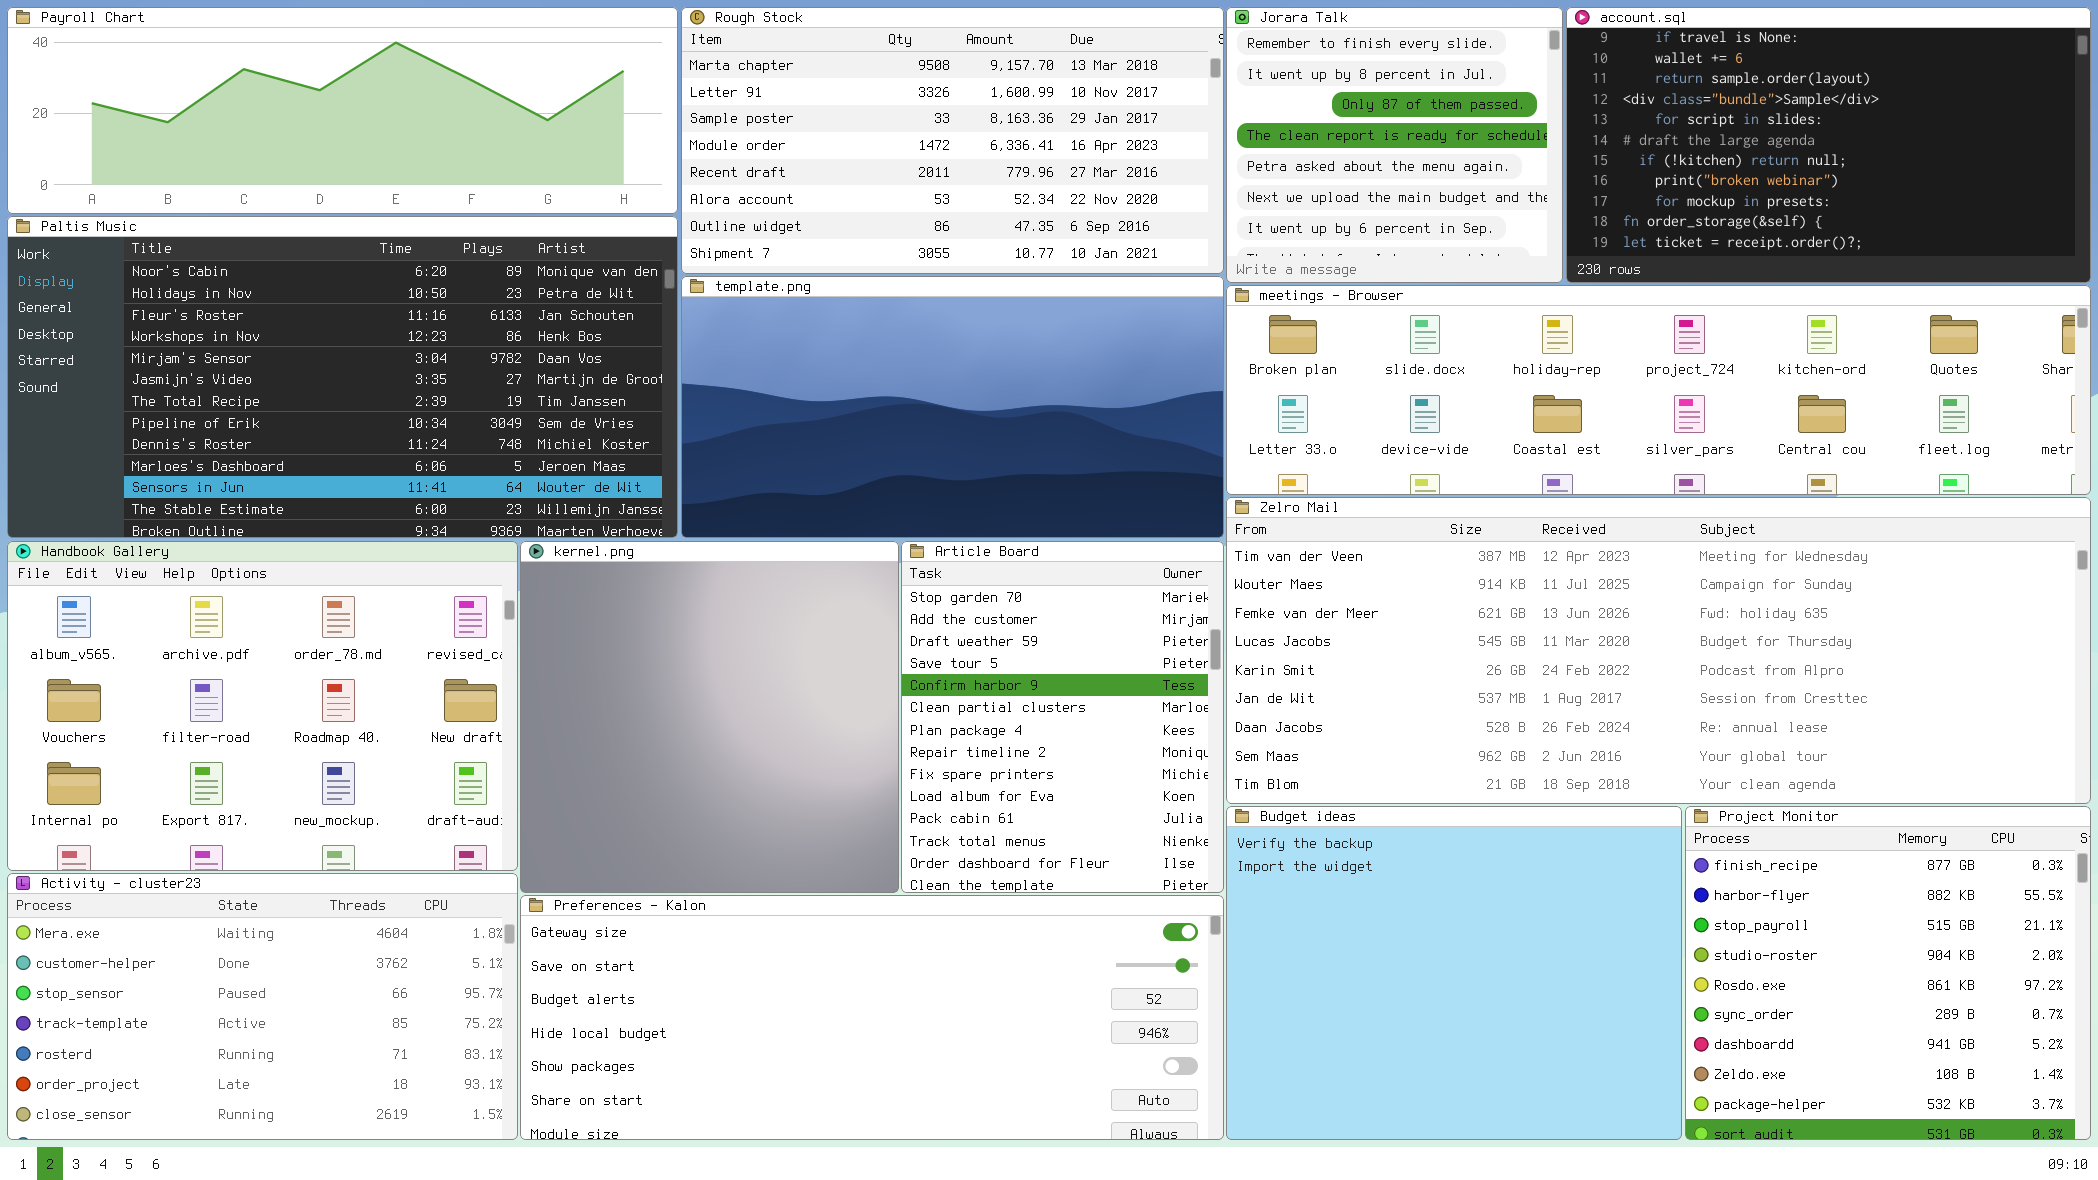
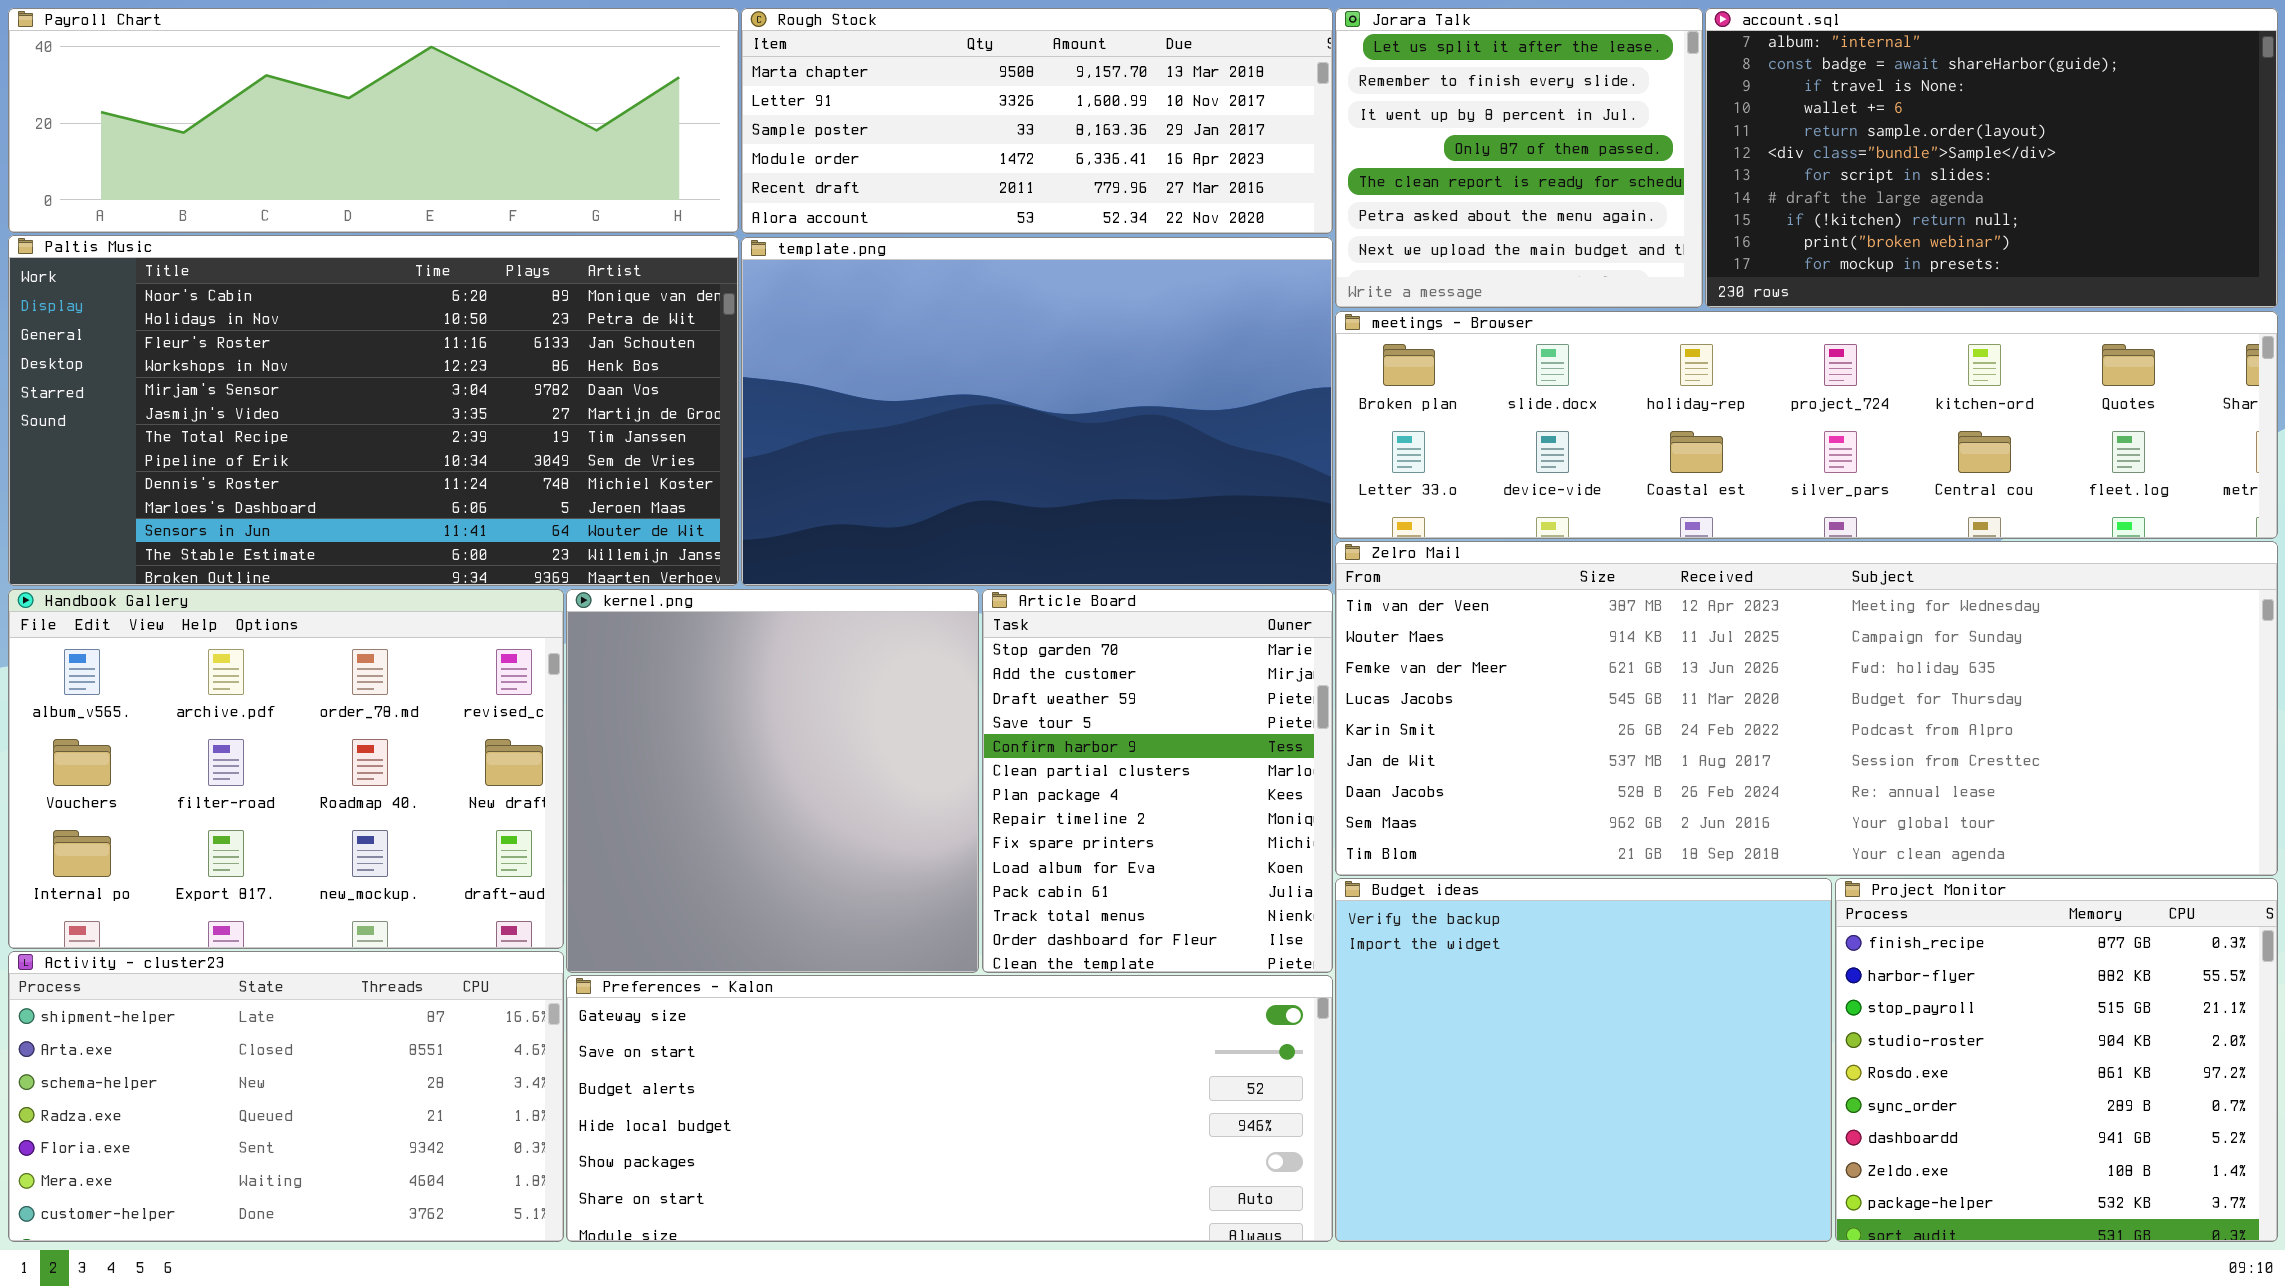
Rough Stock: [681,7,1224,274] -> [741,8,1333,234], resized
Jorara Talk: [1226,7,1563,283] -> [1335,8,1703,308], scrolled up 1 row
account.sql: [1566,7,2091,283] -> [1705,8,2278,308], scrolled up 2 rows
template.png: [681,276,1224,538] -> [741,237,1333,586], resized
Activity - cluster23: [7,873,518,1140] -> [8,951,564,1242], scrolled up 5 rows

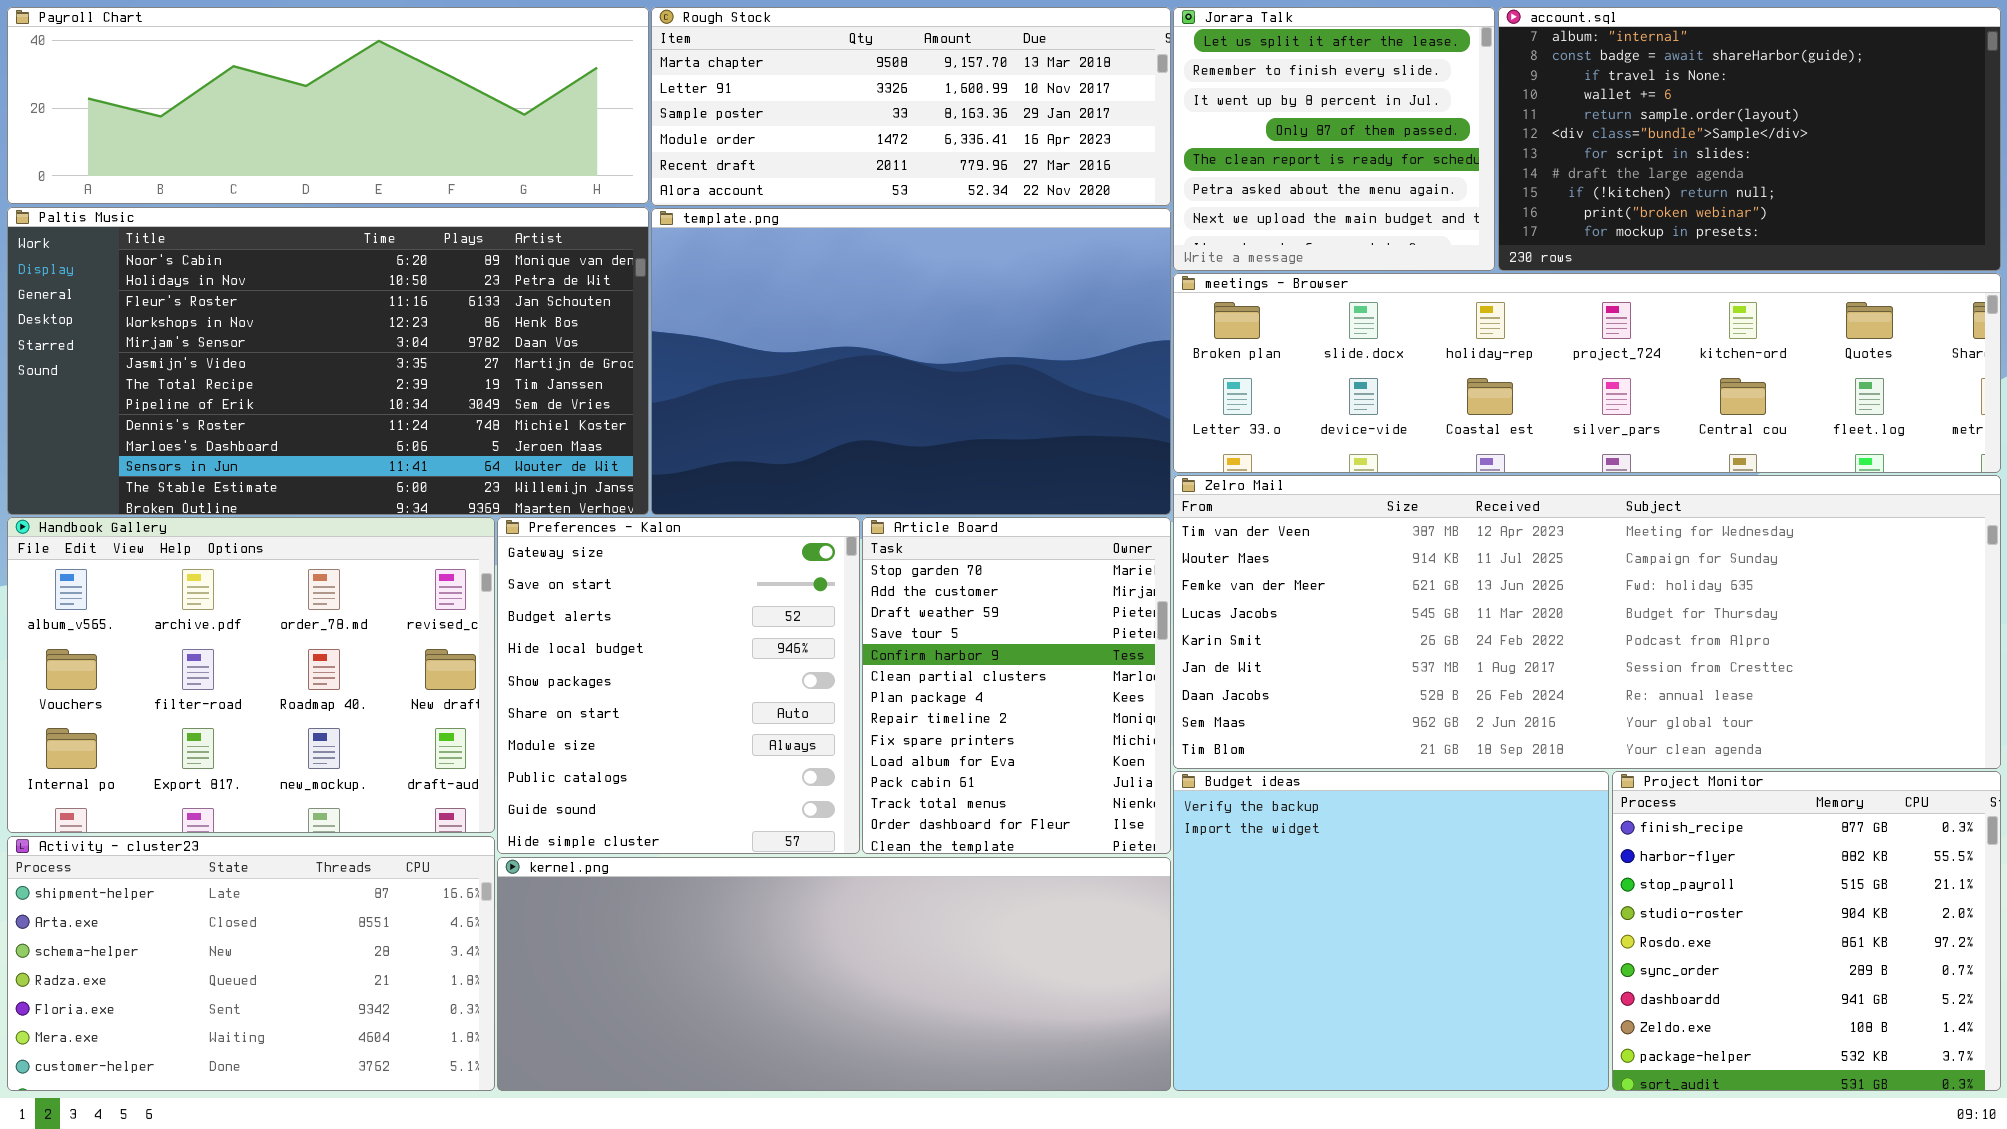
kernel.png: [566,589,979,973] -> [497,857,1171,1091], moved, resized
Preferences - Kalon: [566,975,1333,1242] -> [497,517,860,854], moved, resized

